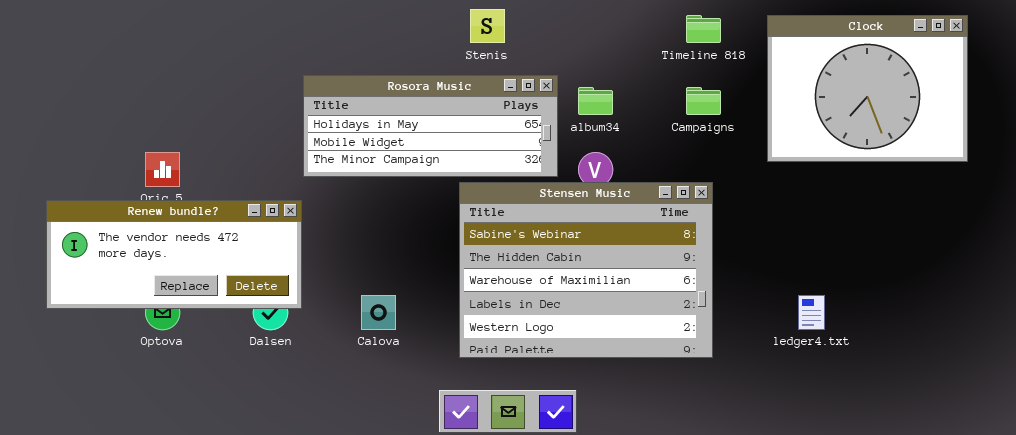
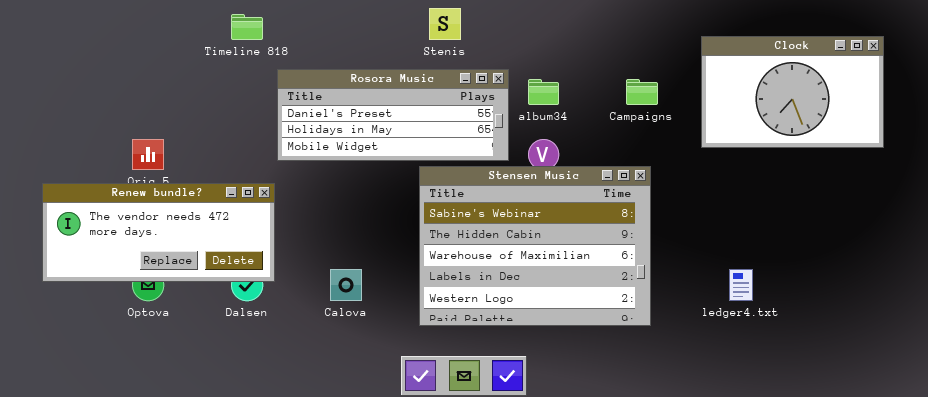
Timeline 818: [686,15,721,43] -> [231,14,263,40], moved
Clock: [767,15,968,162] -> [701,36,884,148], resized
Rosora Music: [303,75,558,177] -> [277,69,509,161], scrolled up 1 row

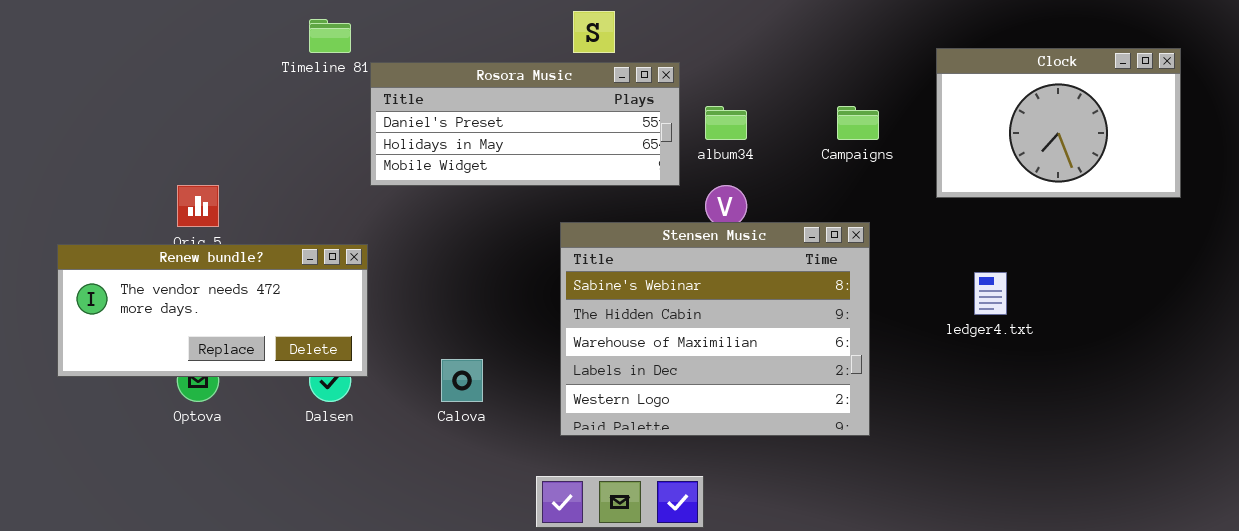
Rosora Music: [277,69,509,161] -> [370,62,680,186], moved
ledger4.txt: [729,269,753,301] -> [974,272,1007,315], moved

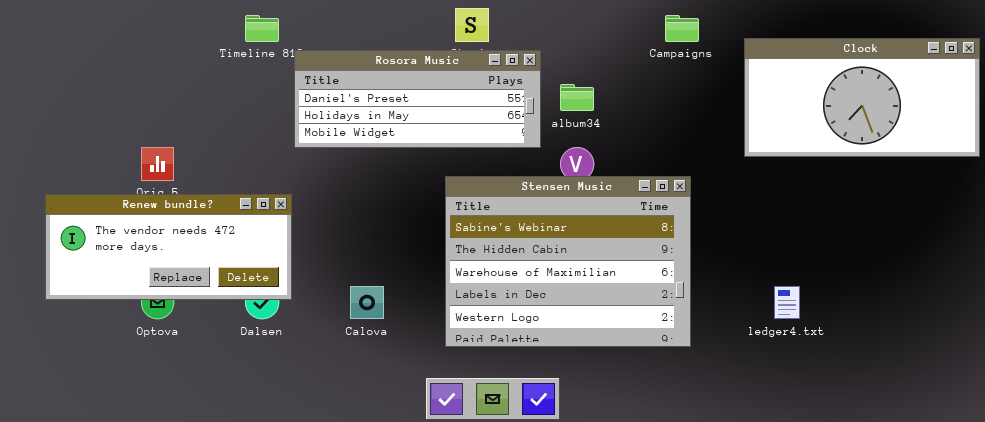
Clock: [936,48,1181,198] -> [744,38,980,157], resized
Campaigns: [837,106,879,140] -> [665,15,699,42], moved
ledger4.txt: [974,272,1007,315] -> [774,286,800,319], moved

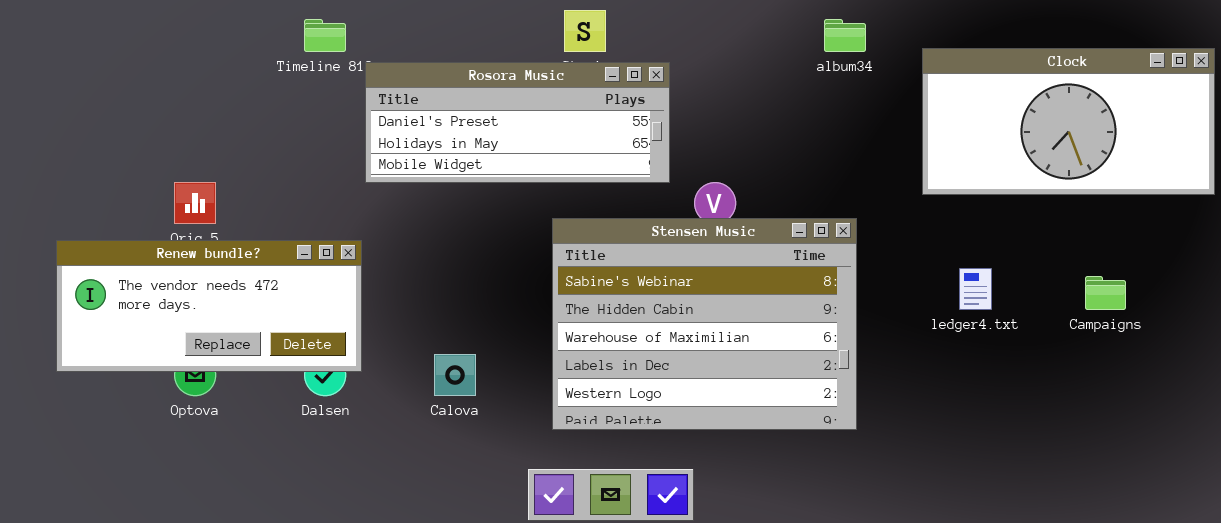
Campaigns: [665,15,699,42] -> [1085,276,1126,310], moved
album34: [560,84,594,111] -> [824,19,866,52], moved
ledger4.txt: [774,286,800,319] -> [959,268,992,310], moved

